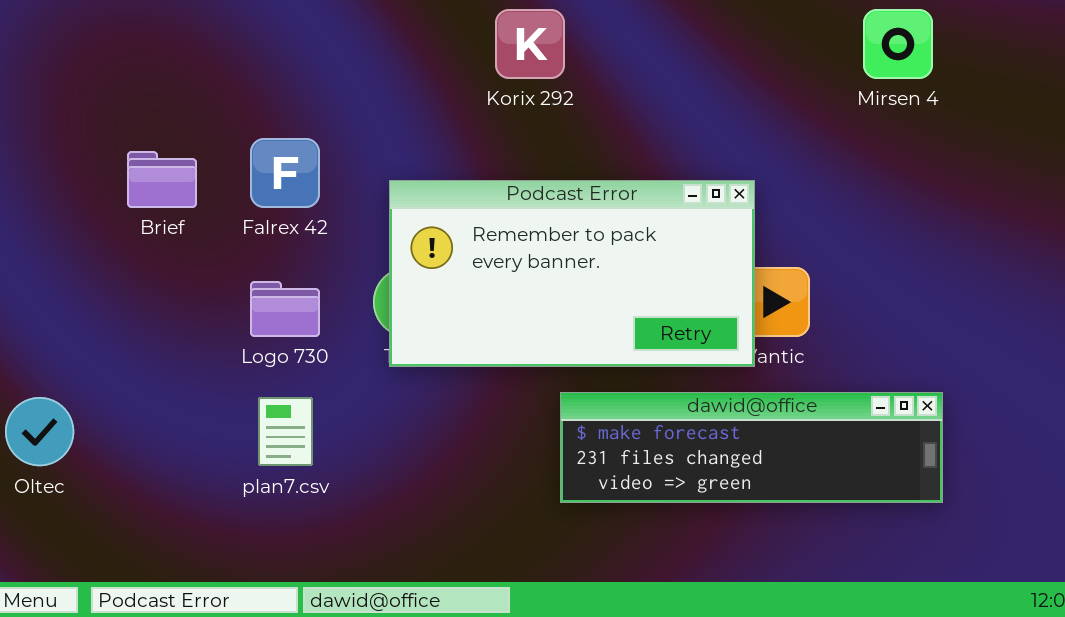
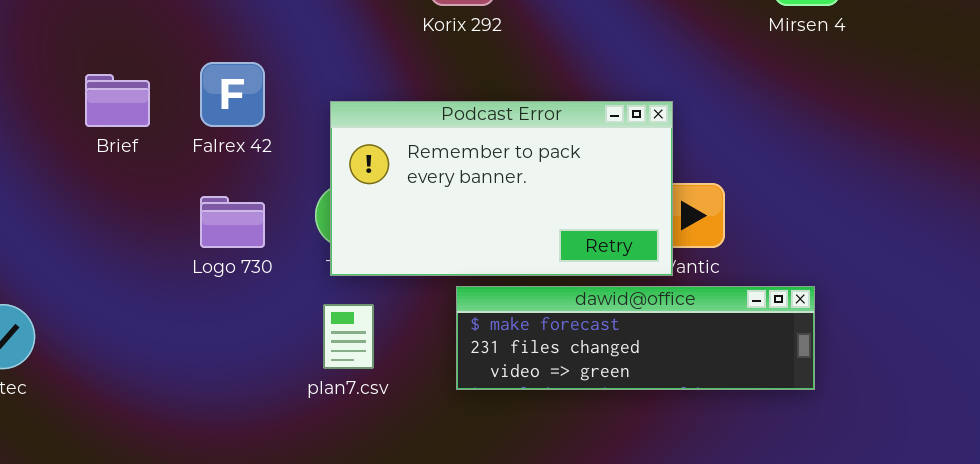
dawid@office: [560,392,943,503] -> [456,286,815,390], moved
plan7.csv: [258,397,313,466] -> [323,304,374,369], moved

